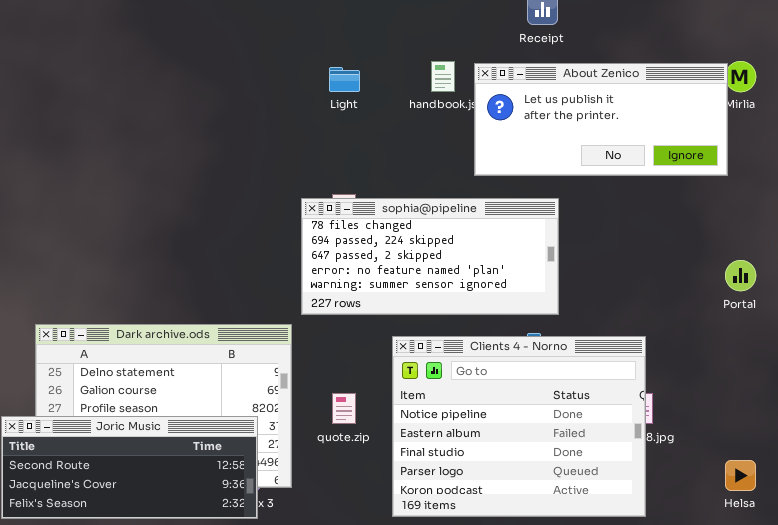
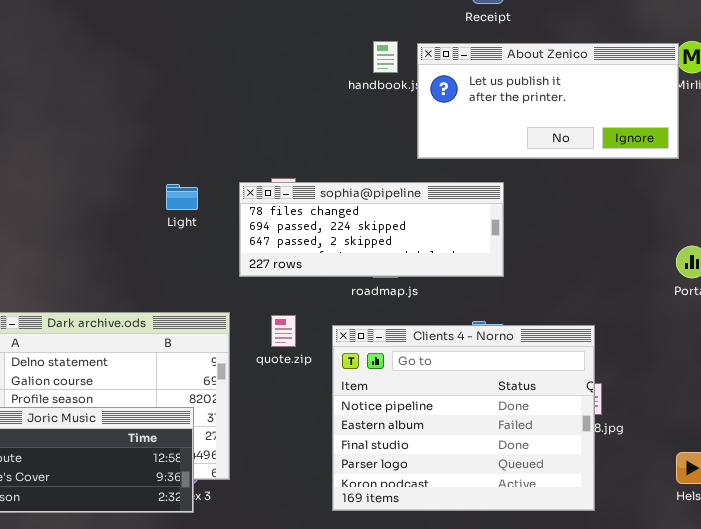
Light: [329,67,360,92] -> [166,184,198,210], moved
sophia@pipeline: [301,198,559,315] -> [239,182,504,277], resized
quote.zip: [332,393,356,424] -> [271,315,296,347], moved

